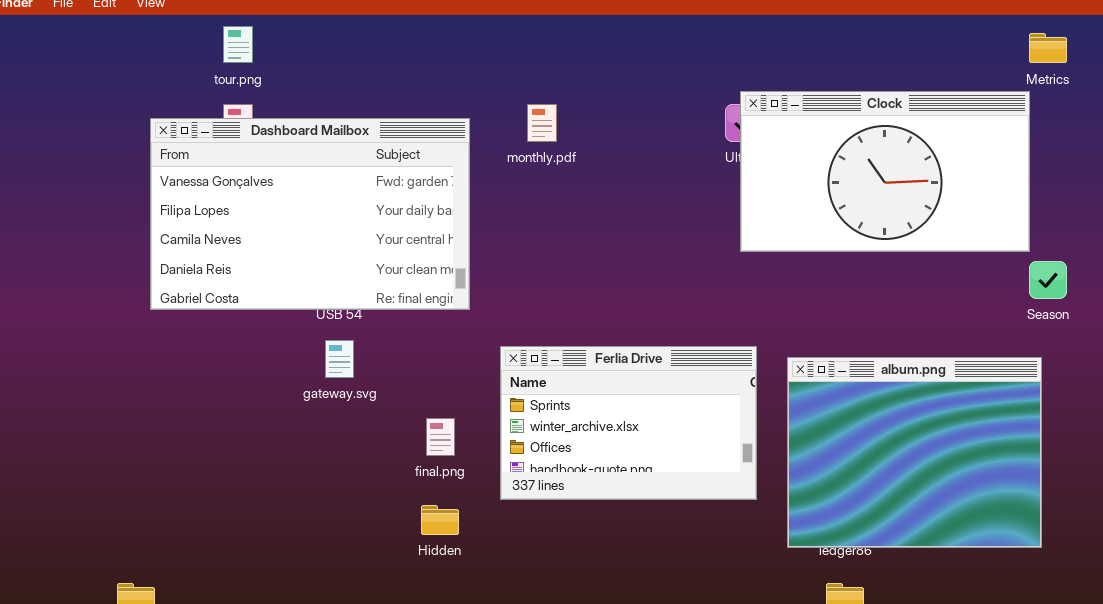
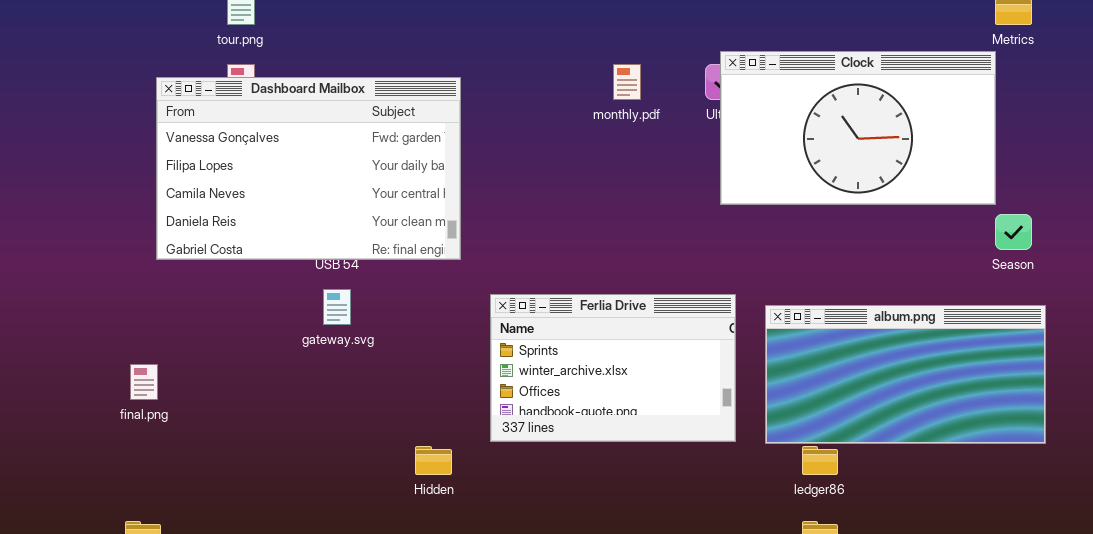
monthly.pdf: [527,104,557,142] -> [613,64,641,100], moved
album.png: [787,357,1042,548] -> [765,305,1046,444], resized
final.png: [426,418,455,456] -> [130,364,158,400], moved

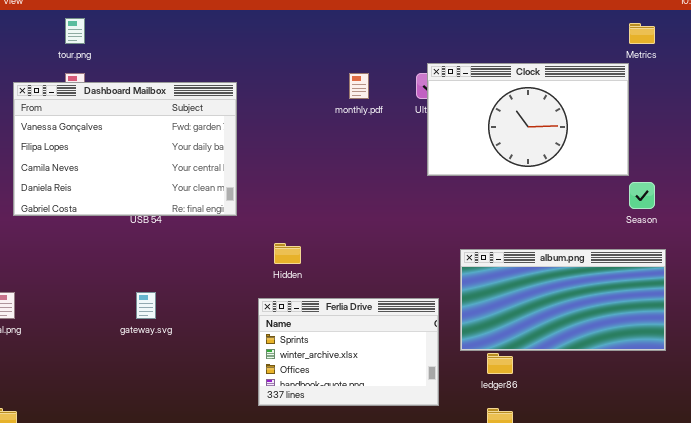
gateway.svg: [323,289,351,325] -> [136,292,156,319], moved
Ferlia Drive: [490,294,736,442] -> [258,298,439,406], moved
Hidden: [415,446,452,475] -> [274,243,301,264], moved

